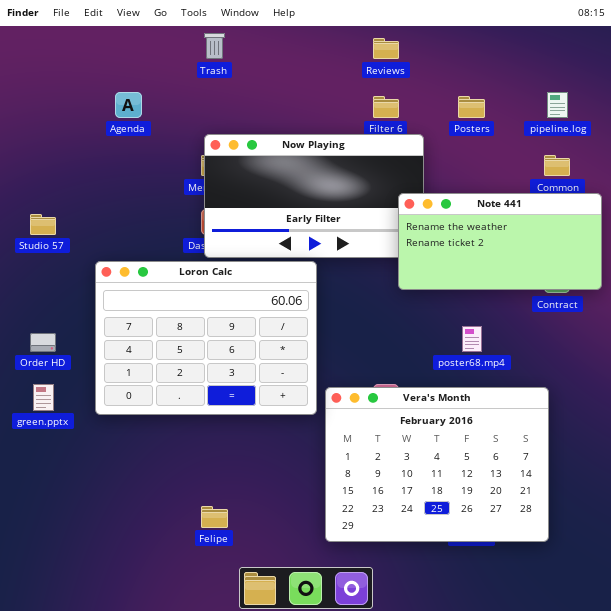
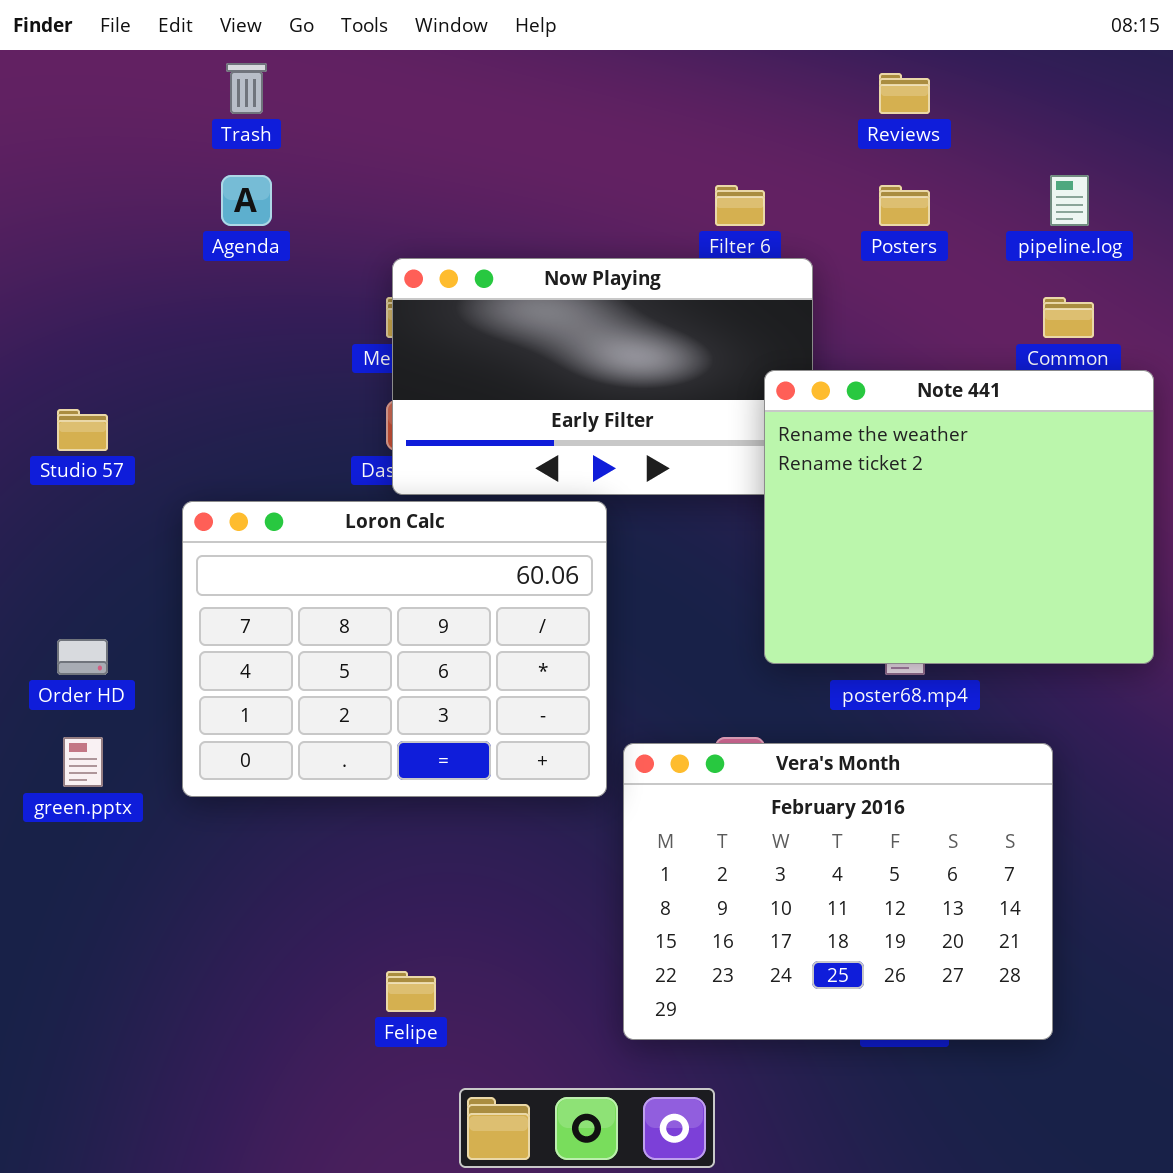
Trash: [204,33,225,59] -> [226,63,267,114], moved
Reviews: [373,38,399,59] -> [879,73,930,114], moved
Note 441: [398,193,602,290] -> [764,370,1154,664], resized

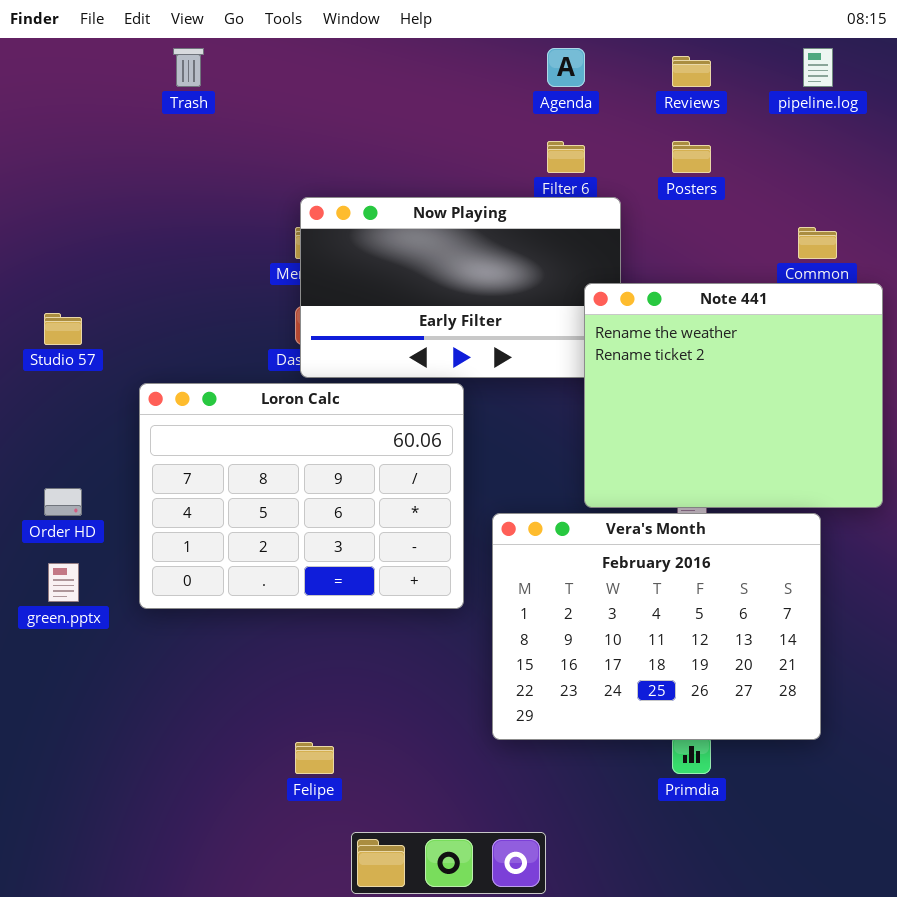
Agenda: [221,175,272,226] -> [547,48,585,87], moved
pipeline.log: [1050,175,1089,226] -> [803,48,833,87], moved
Vera's Month: [623,743,1053,1040] -> [492,513,821,740], moved

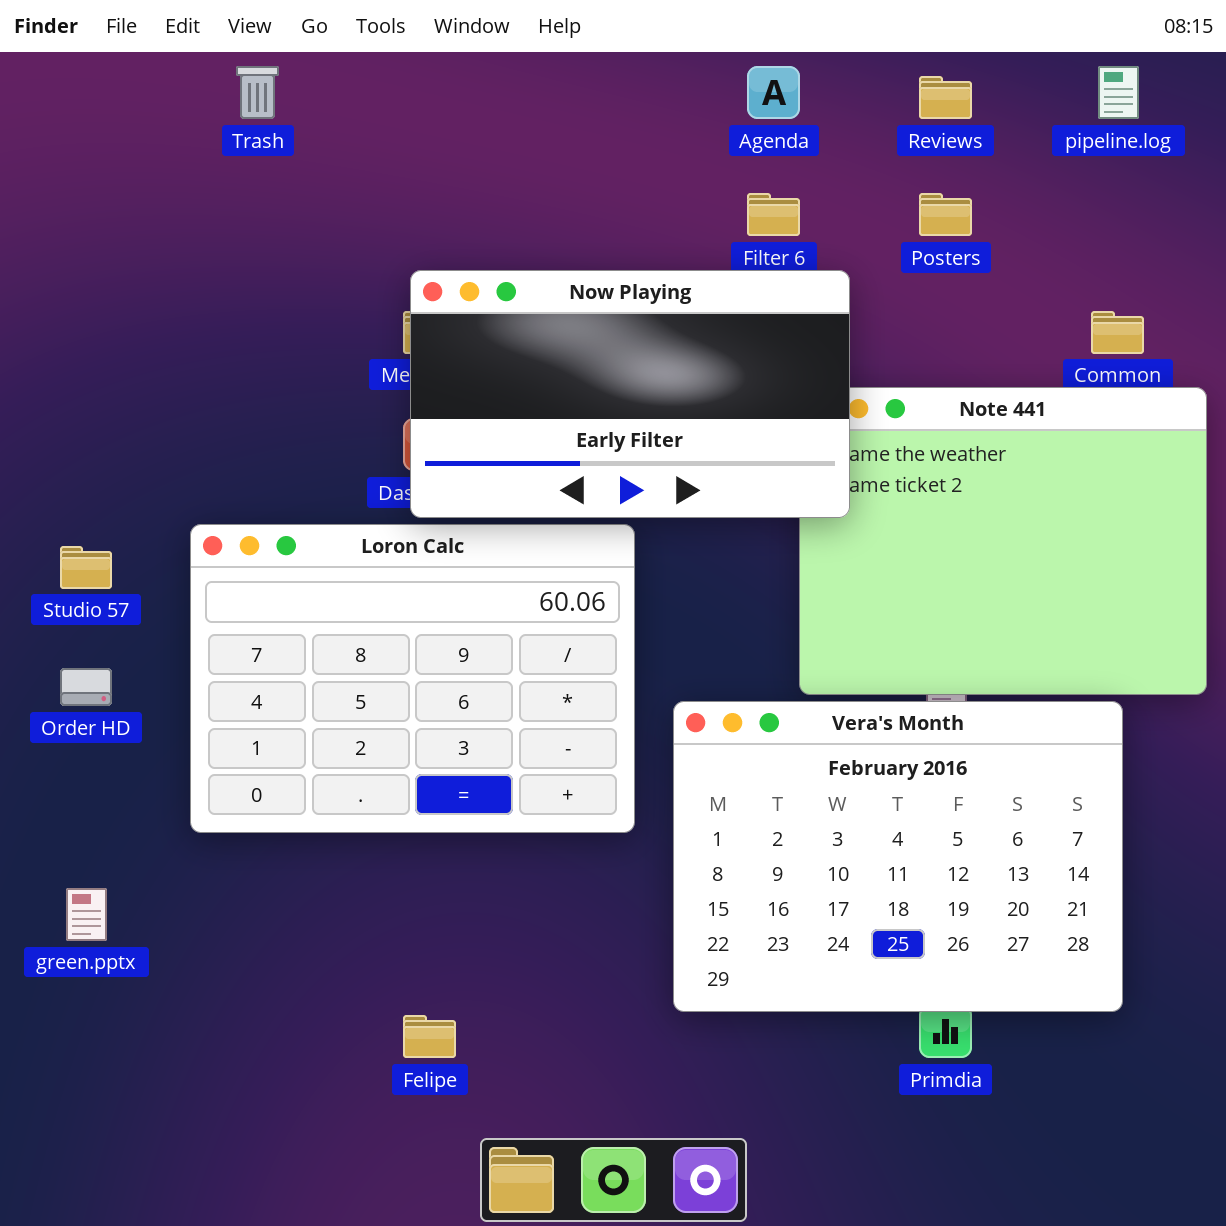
Now Playing: [300,197,621,378] -> [410,270,850,518], raised
Studio 57: [44,313,82,345] -> [60,546,112,589], moved
green.pptx: [48,563,79,602] -> [66,888,107,941], moved

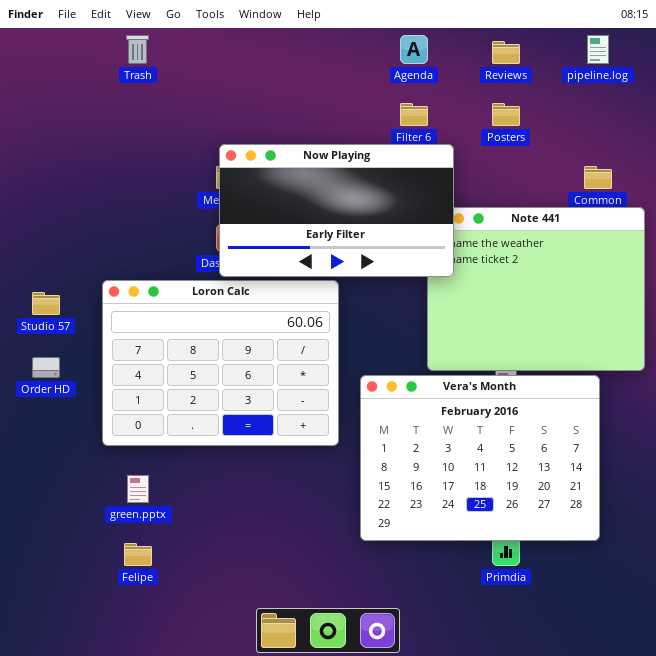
green.pptx: [66,888,107,941] -> [127,475,149,503], moved
Felipe: [403,1015,456,1058] -> [124,543,152,566], moved

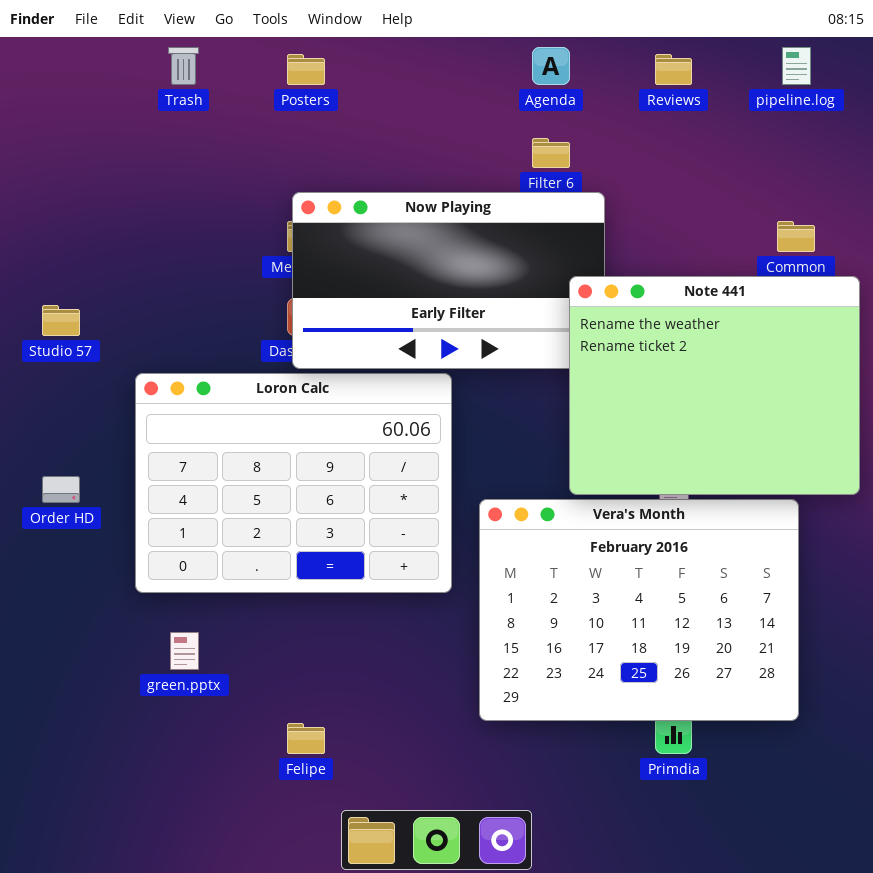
Posters: [492,103,520,126] -> [287,54,325,85], moved
Note 441: [427,207,645,371] -> [569,276,860,495], raised
Studio 57: [32,292,60,315] -> [42,305,80,336], moved
Felipe: [124,543,152,566] -> [287,723,325,754], moved

